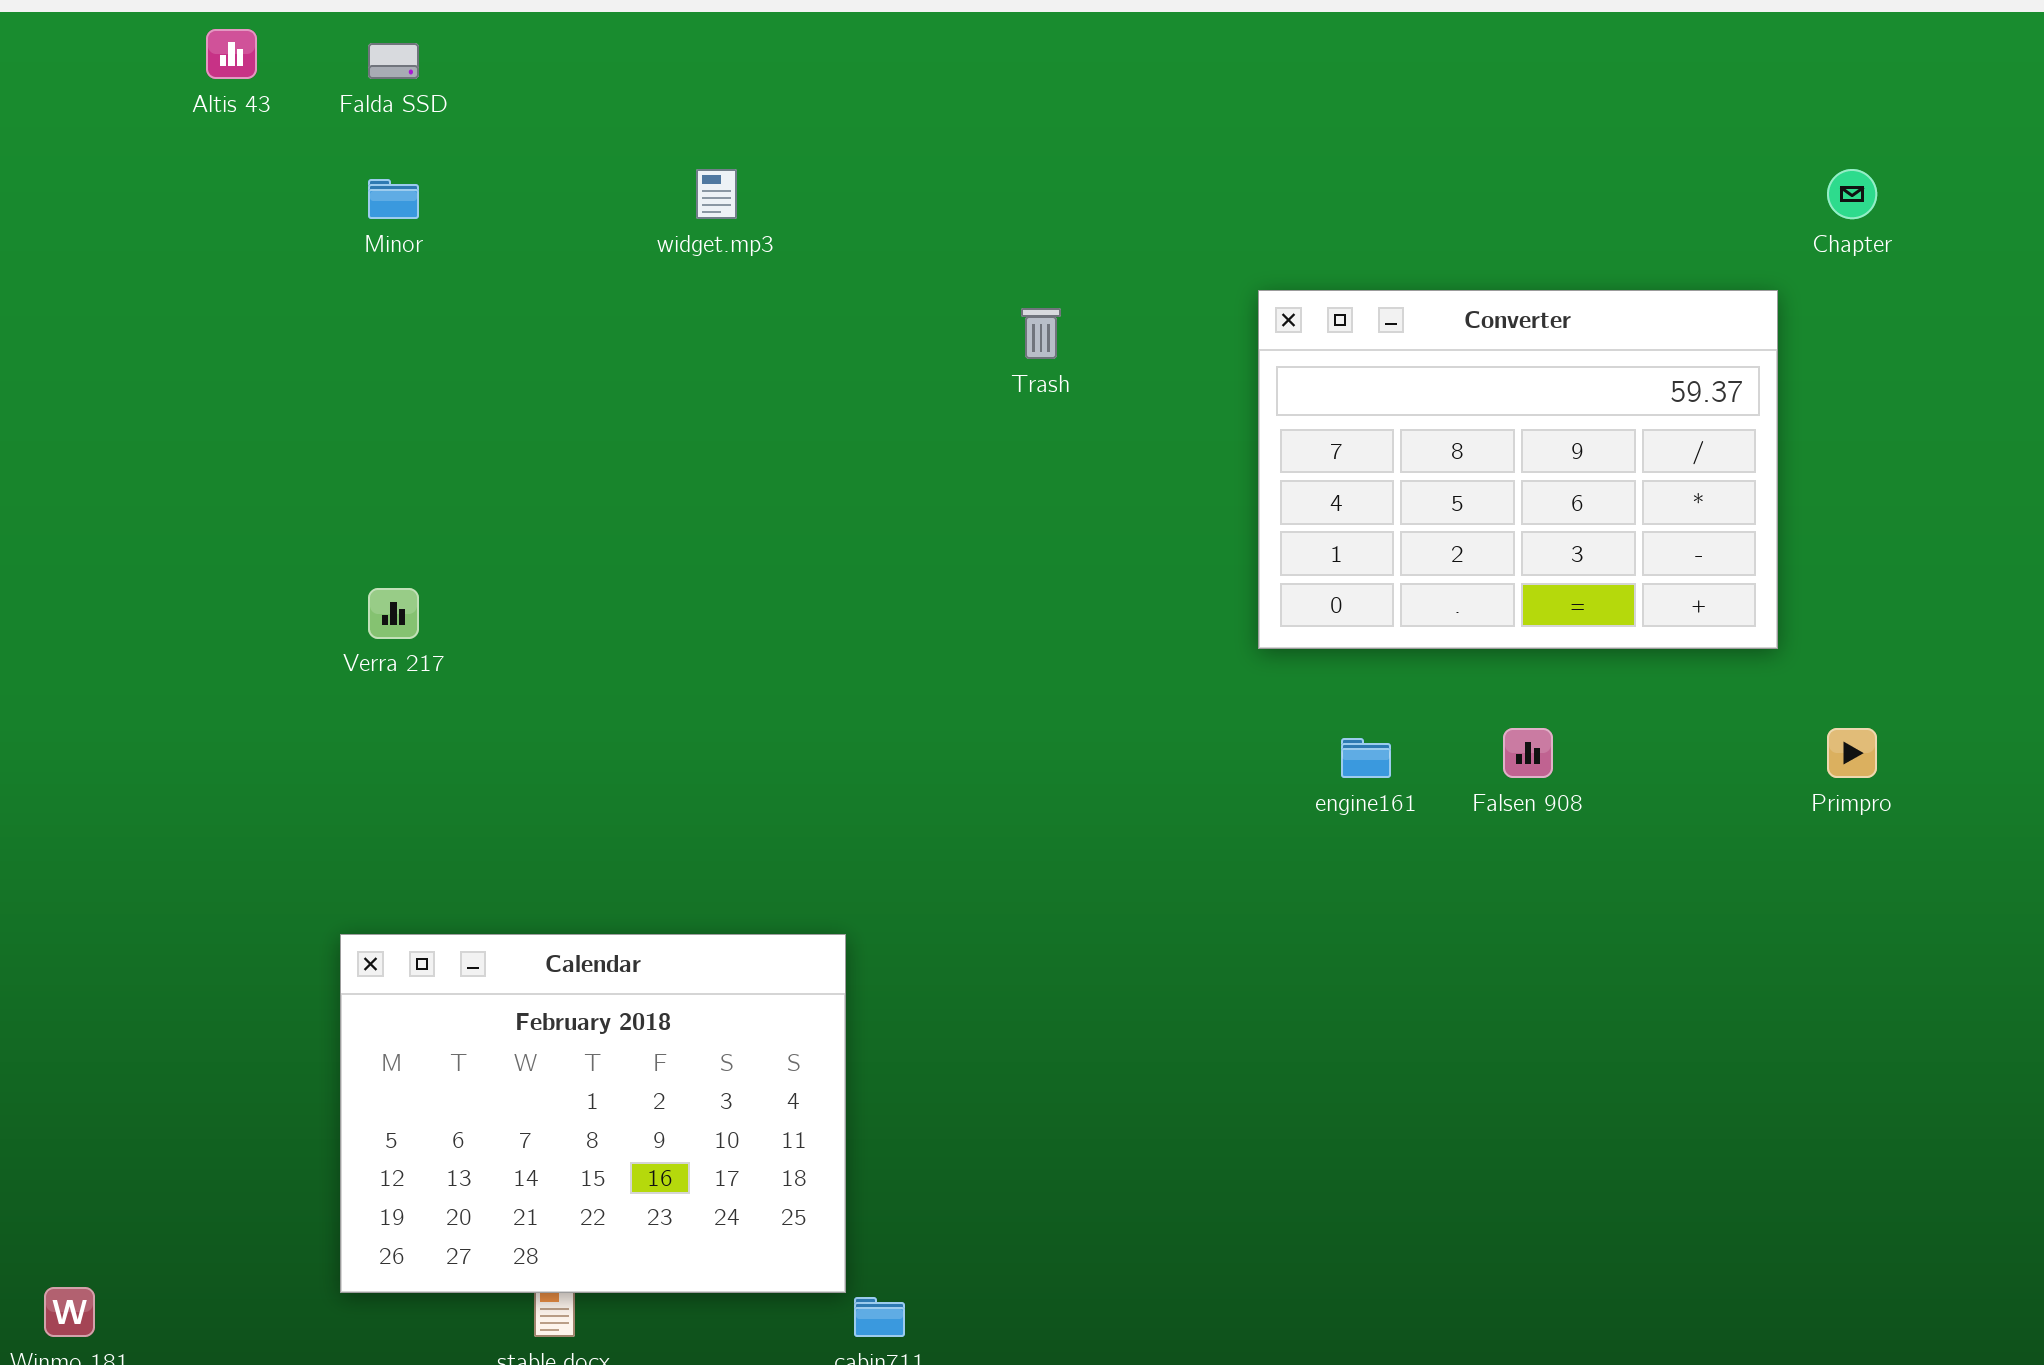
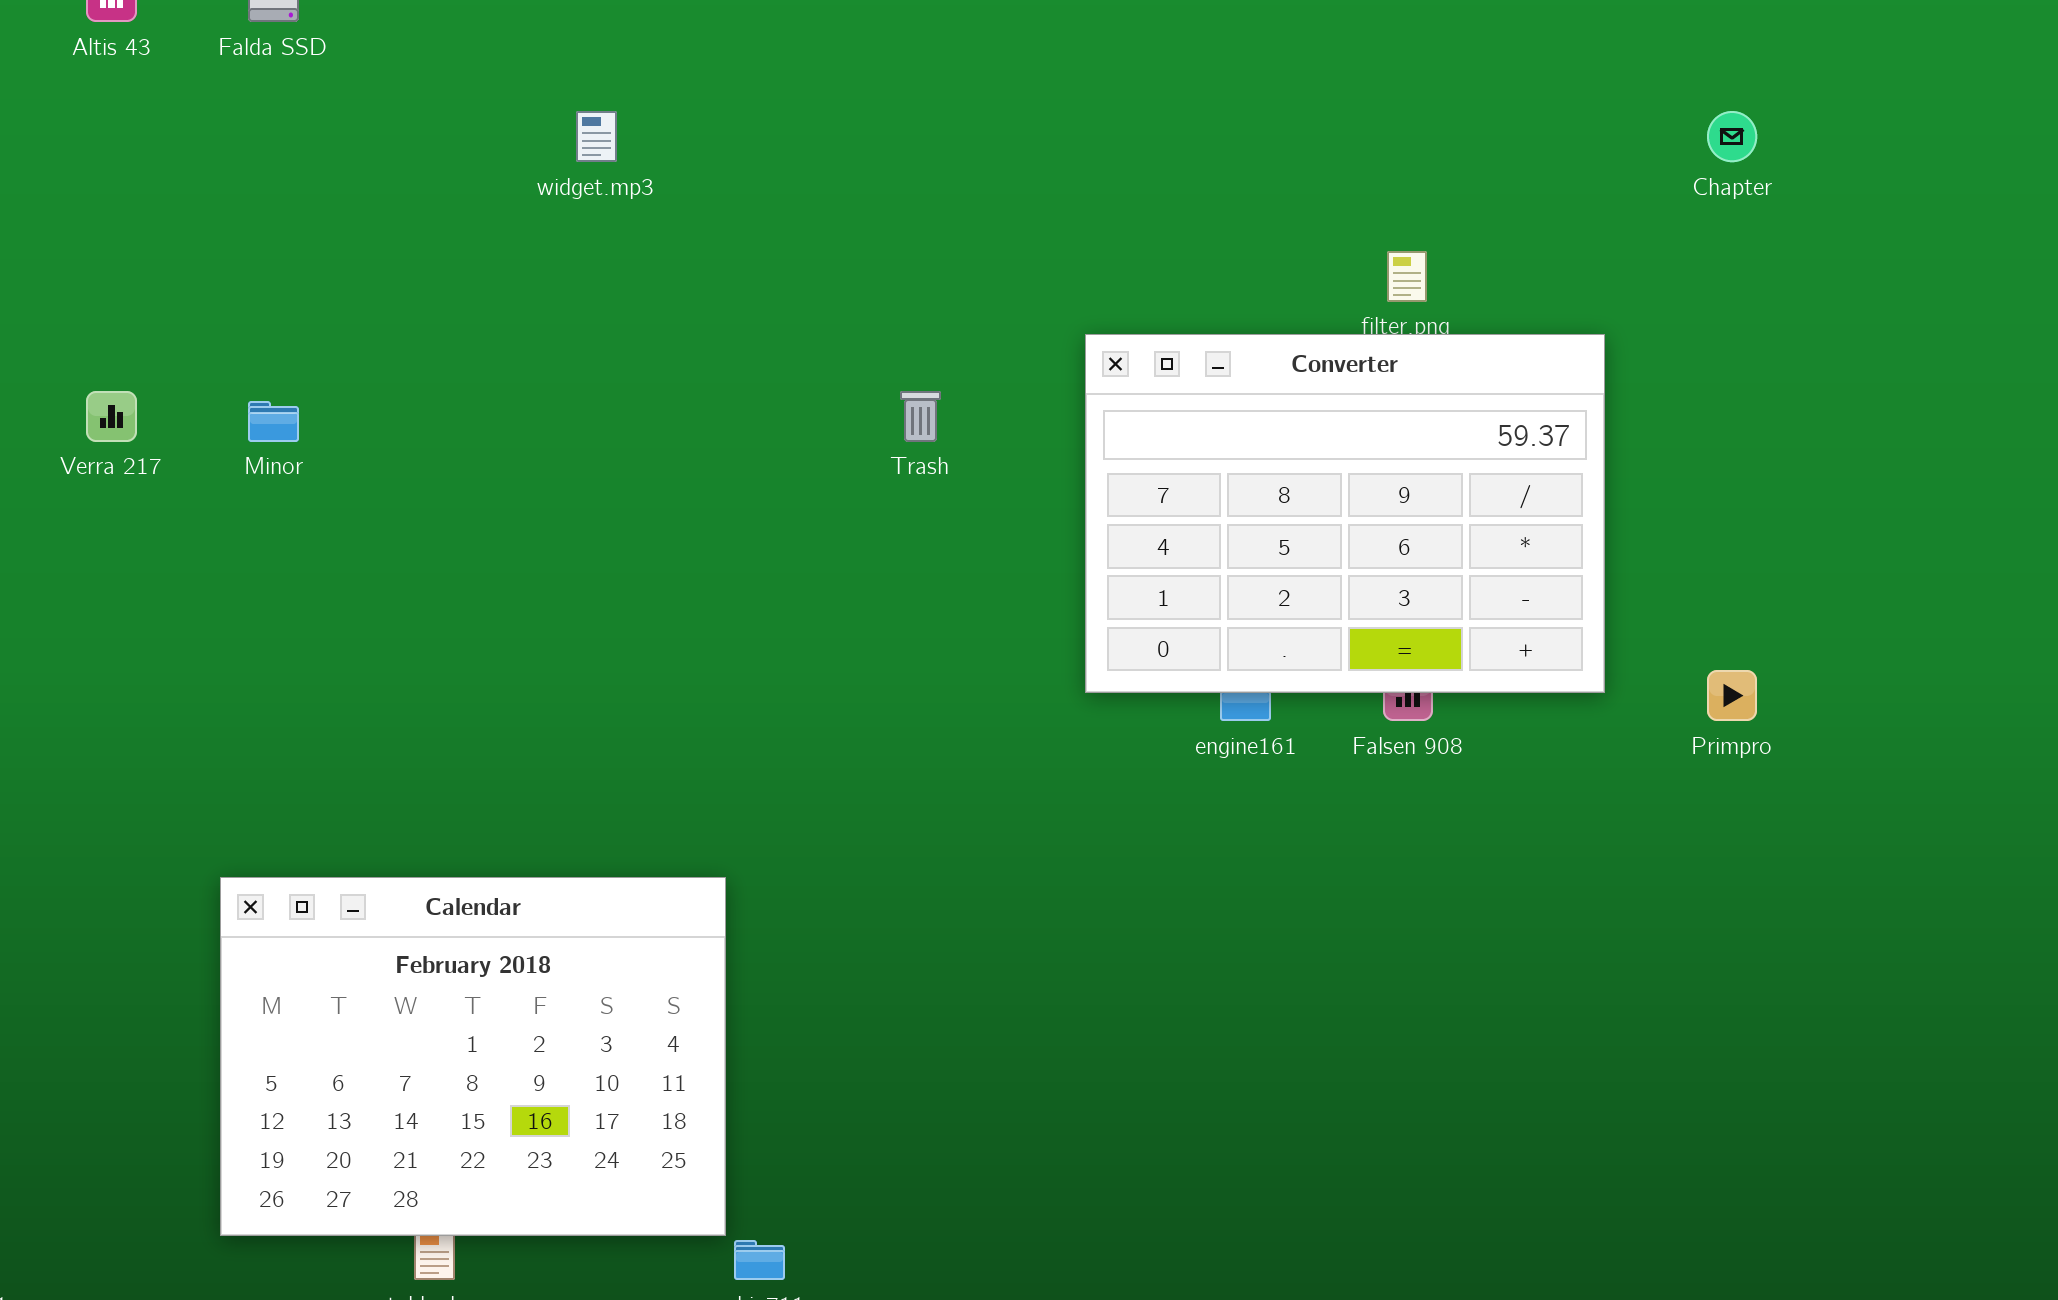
Minor: [368,179,419,219] -> [248,401,299,442], moved
Converter: [1258,290,1778,649] -> [1085,334,1605,693], moved
Trash: [1021,308,1061,359] -> [900,391,941,442], moved
Verra 217: [368,588,419,639] -> [86,391,137,442], moved

